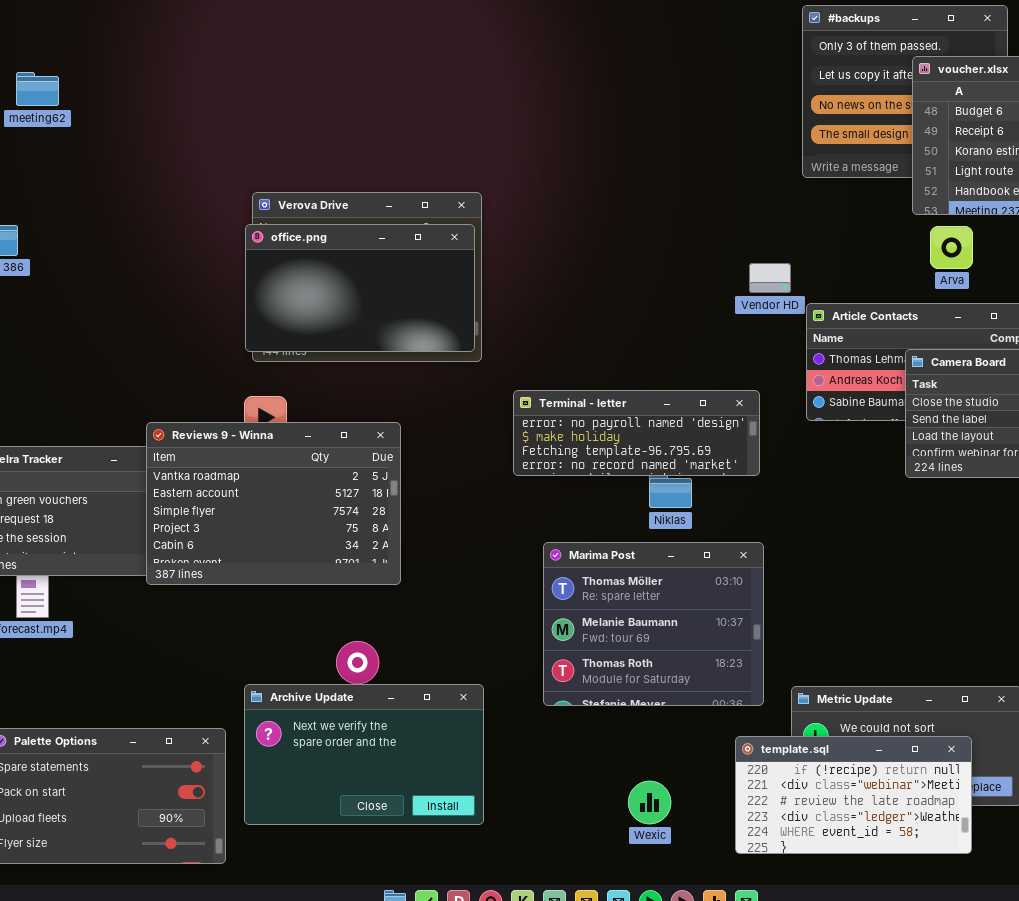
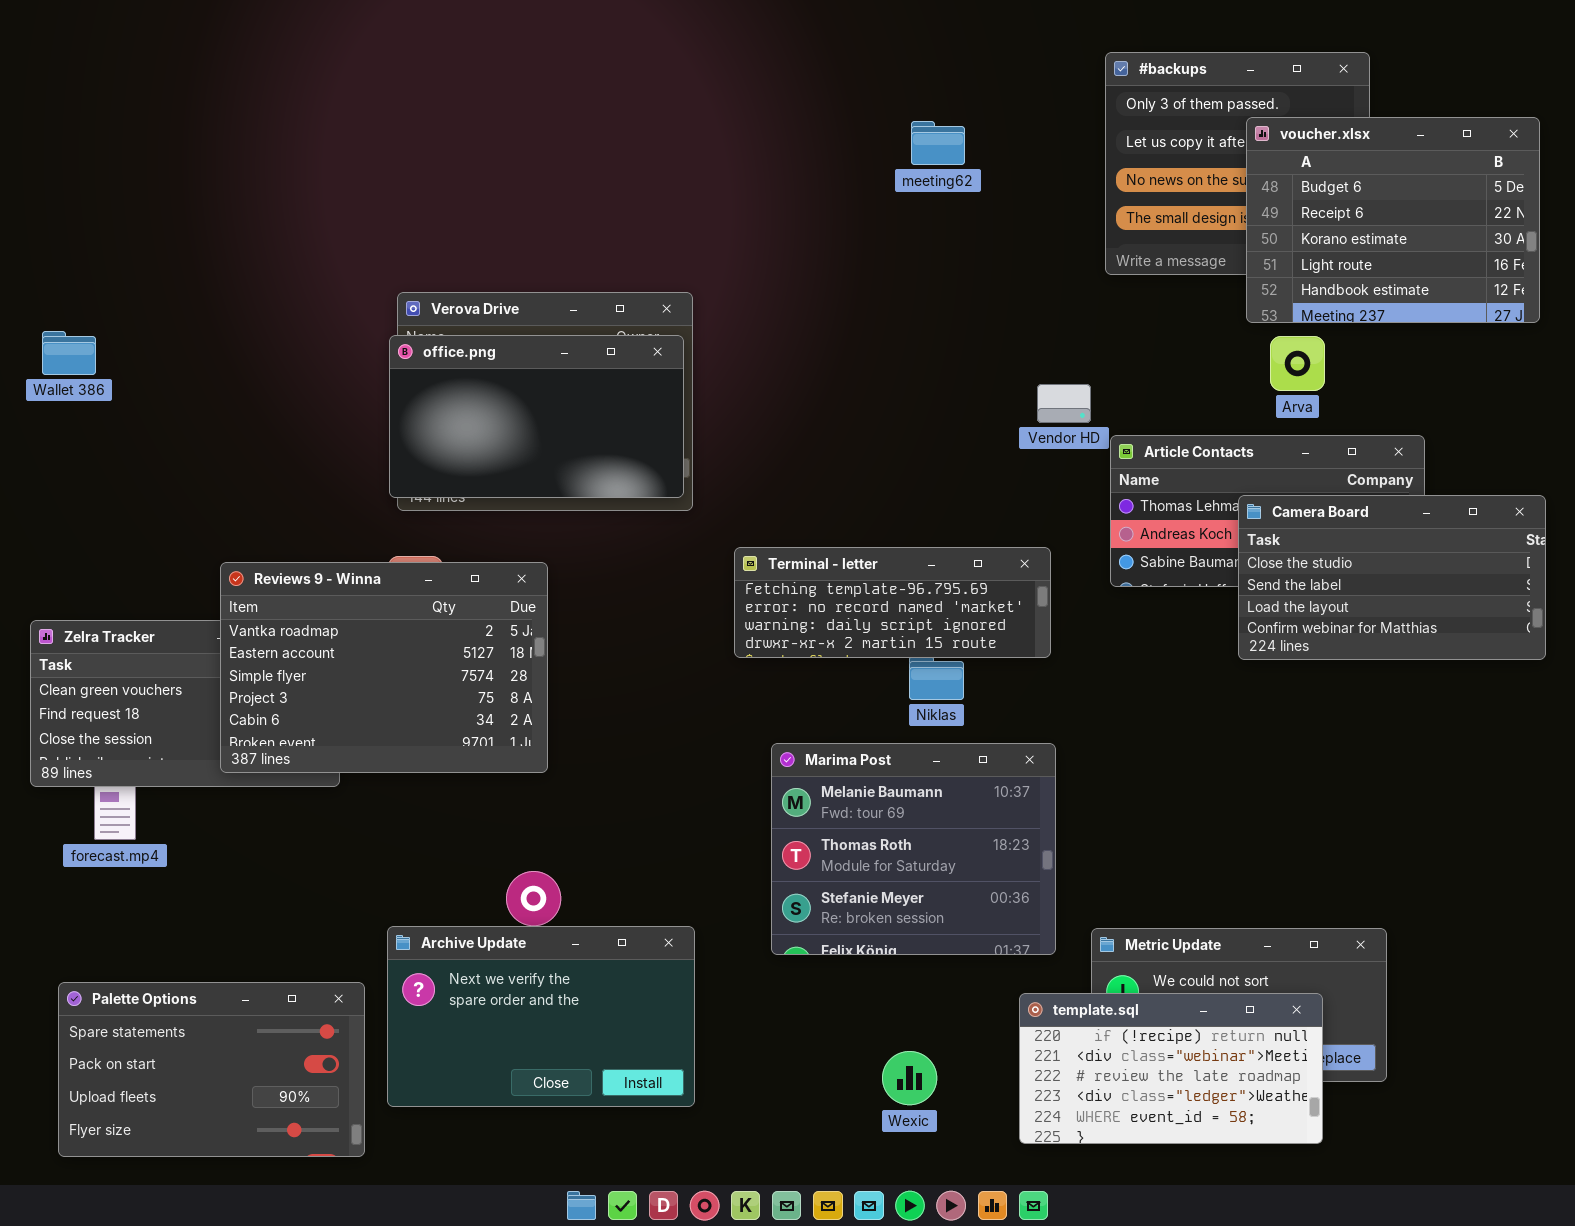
meeting62: [16,72,59,106] -> [911,121,965,165], moved
Terminal - letter: [513,390,760,476] -> [734,547,1051,658], scrolled down 2 rows
Reviews 9 - Winna: [146,422,401,585] -> [220,562,548,773], moved
Marima Post: [543,542,764,706] -> [771,743,1056,955], scrolled down 1 row

